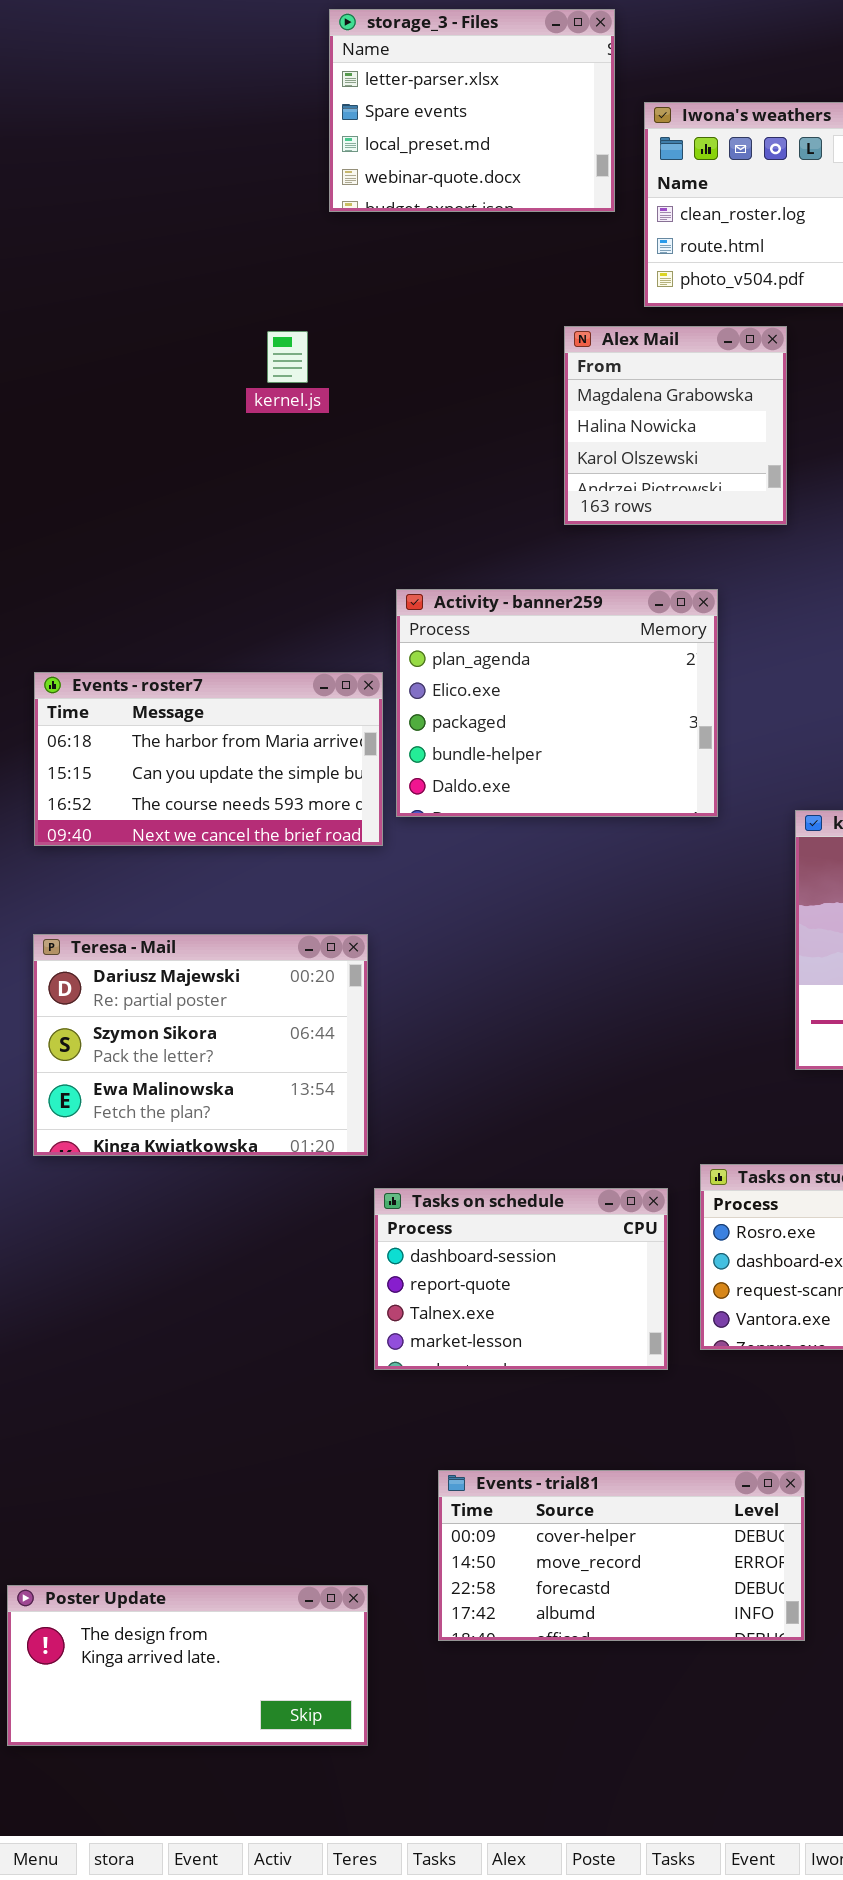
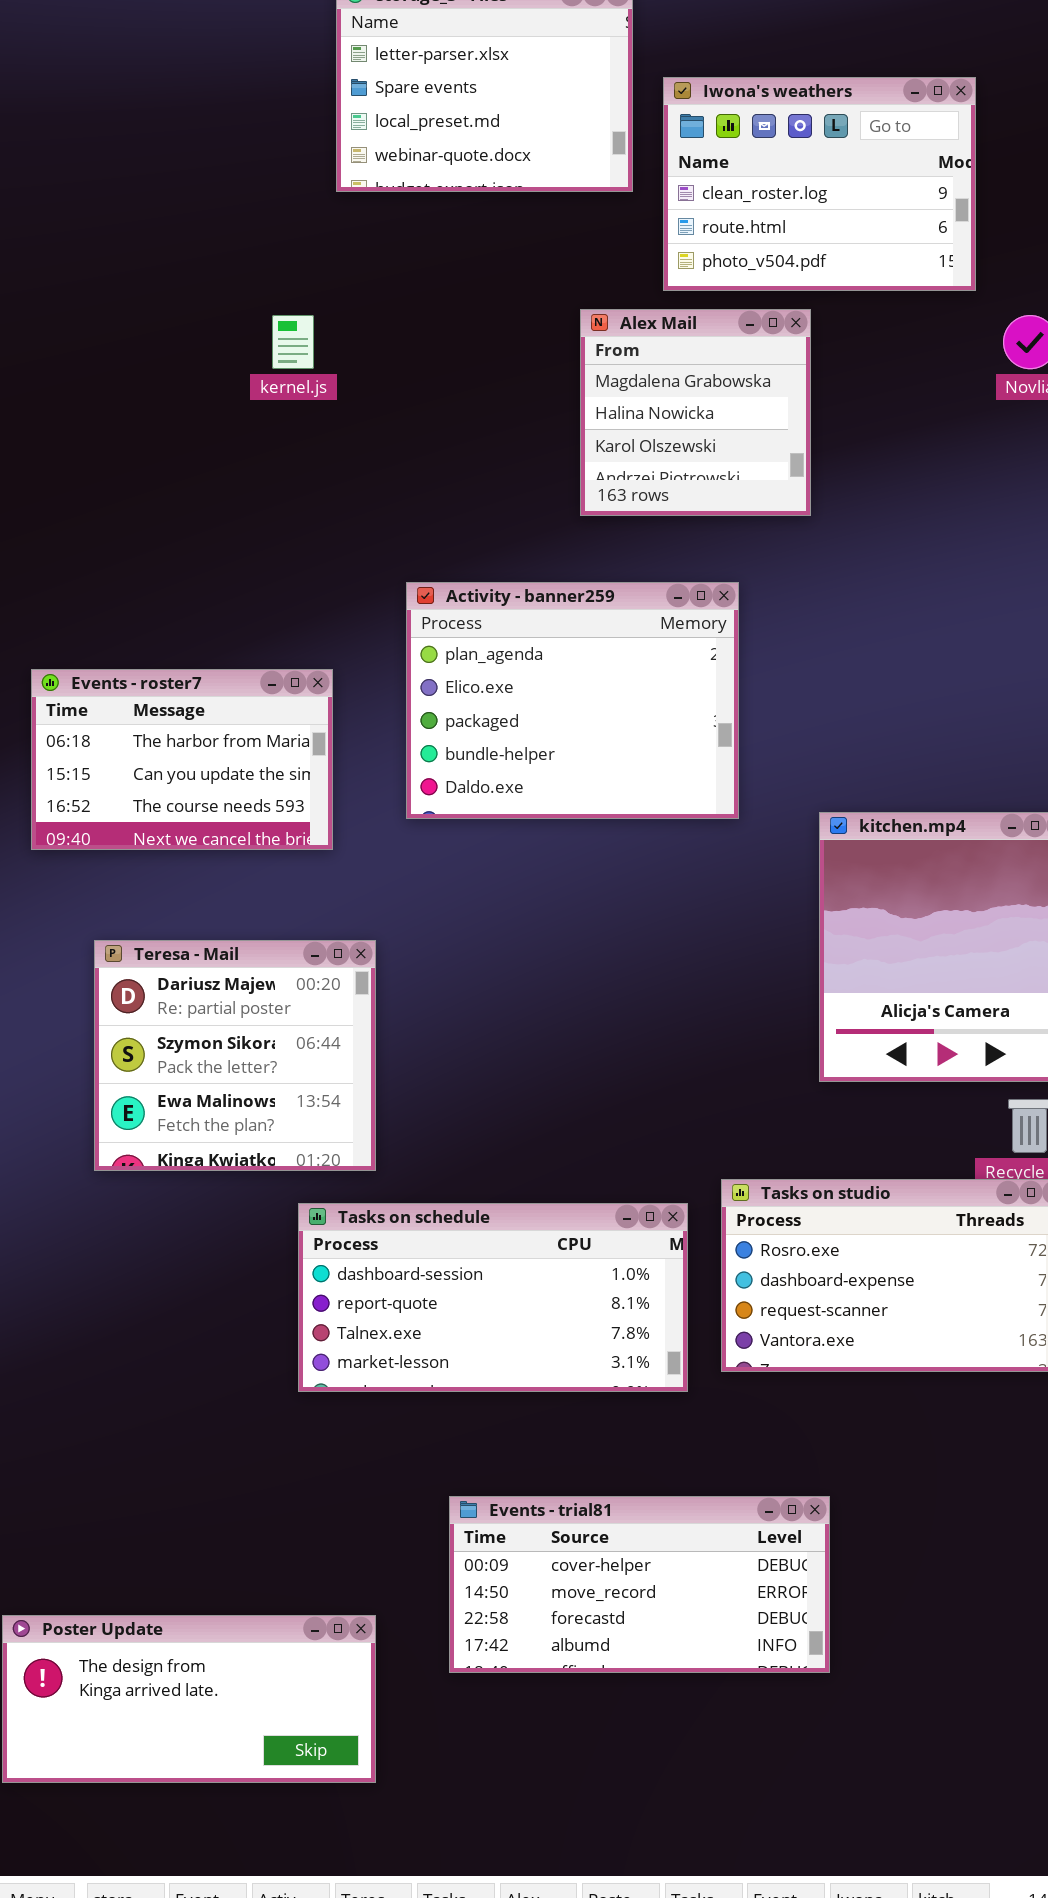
Events - roster7: [34,672,383,846] -> [31,669,333,850], resized
Teresa - Mail: [33,934,368,1156] -> [94,940,376,1171], resized
Tasks on schedule: [374,1188,668,1370] -> [298,1203,688,1392], resized

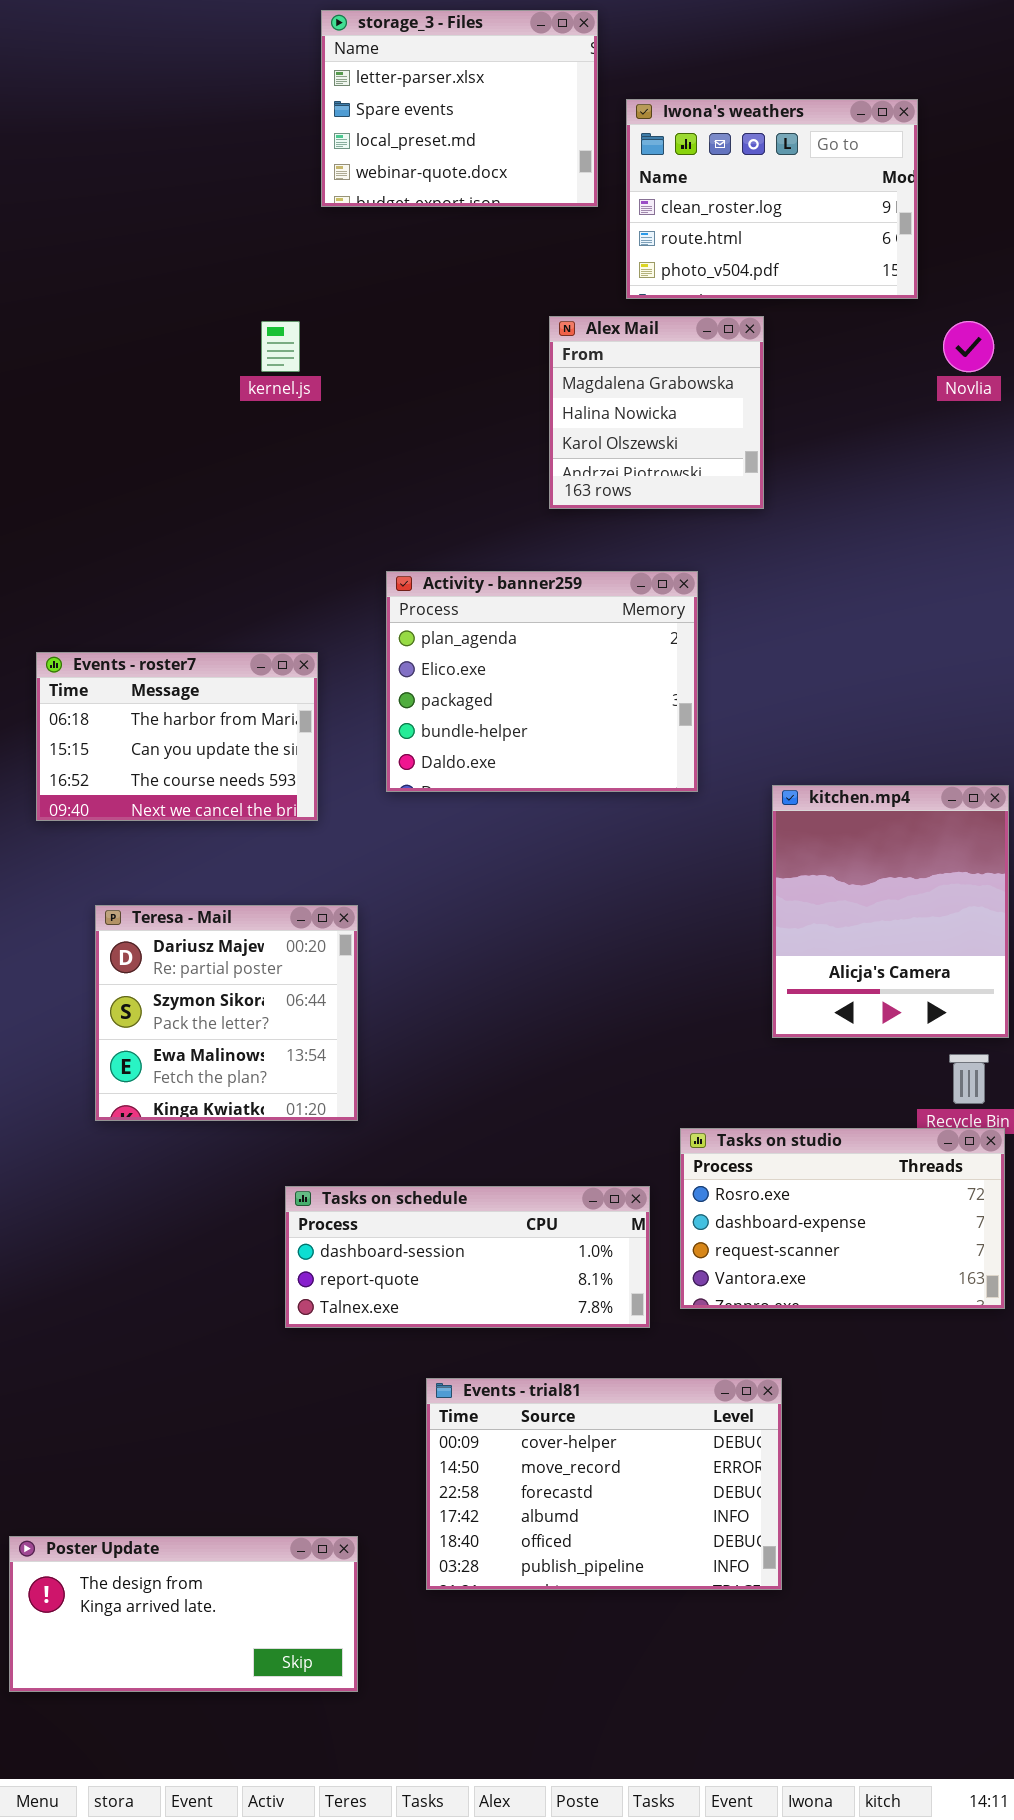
Tasks on schedule: [298,1203,688,1392] -> [285,1186,650,1328], resized
Events - trial81: [449,1496,830,1673] -> [426,1378,782,1590], resized

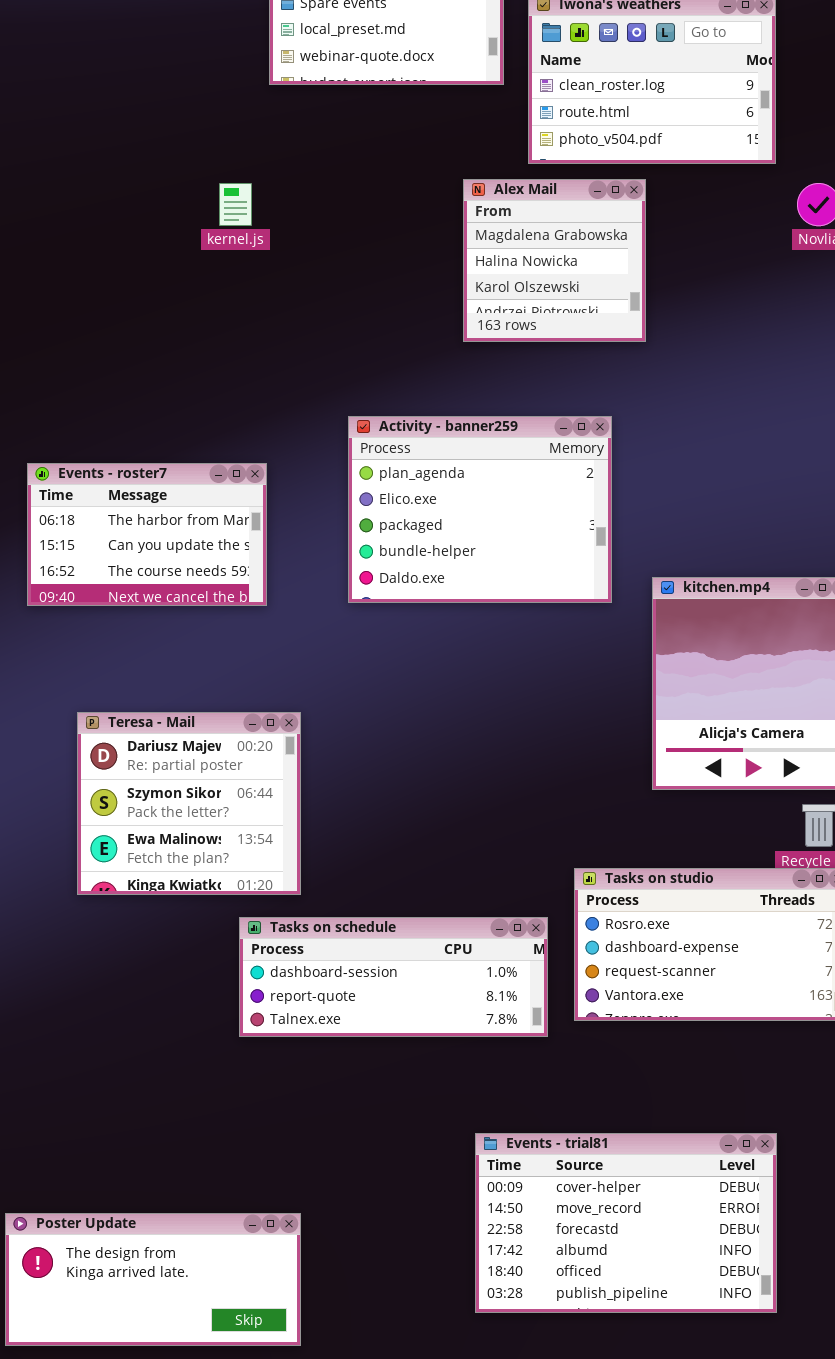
Activity - banner259: [386,571,698,792] -> [348,416,612,603], moved
Teresa - Mail: [95,905,358,1121] -> [77,712,301,895], moved
Events - trial81: [426,1378,782,1590] -> [475,1133,777,1313], moved

